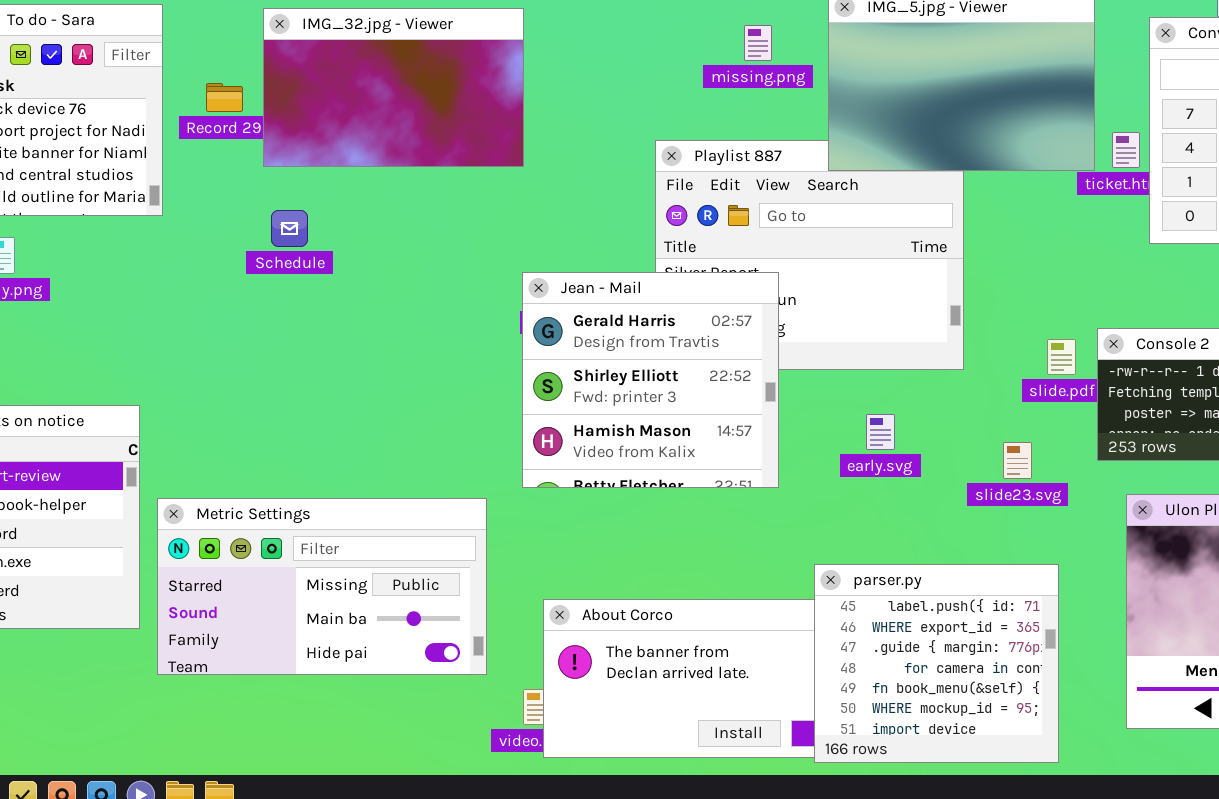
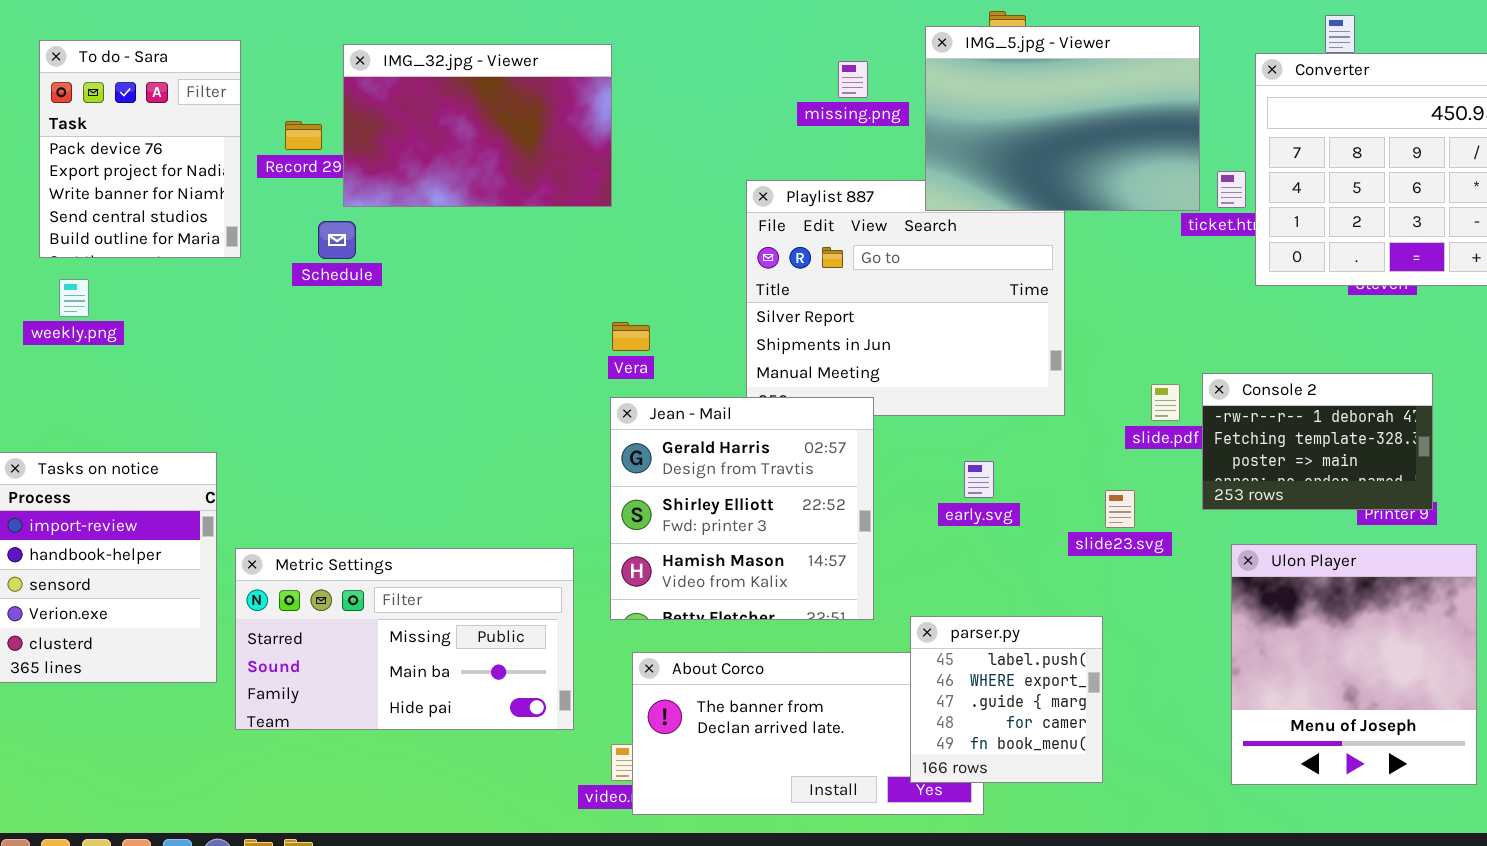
Schedule: [271,210,308,247] -> [318,221,356,259], moved
Jean - Mail: [522,272,779,488] -> [610,397,874,620], moved
parser.py: [814,564,1059,763] -> [910,616,1103,783], resized

